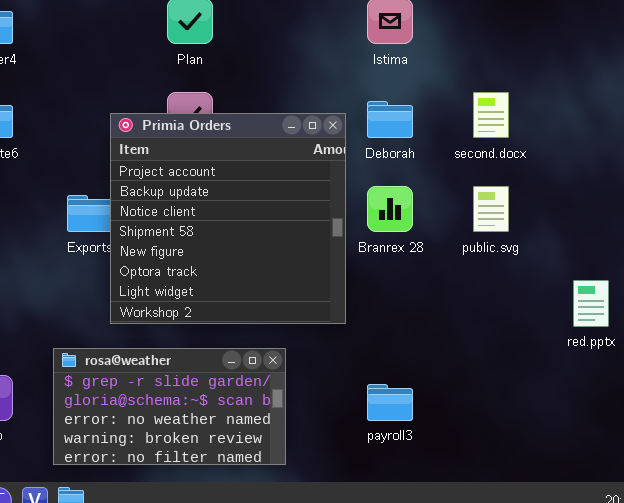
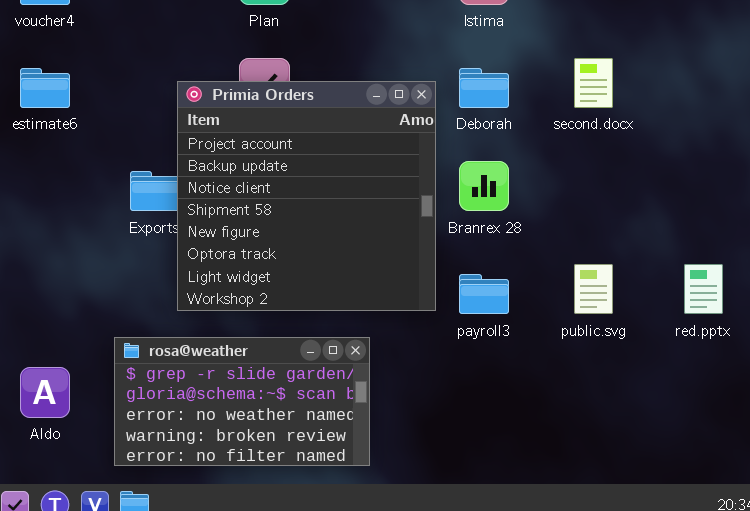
public.svg: [473,186,509,232] -> [574,264,613,314], moved
payroll3: [367,384,413,421] -> [459,274,509,314], moved

